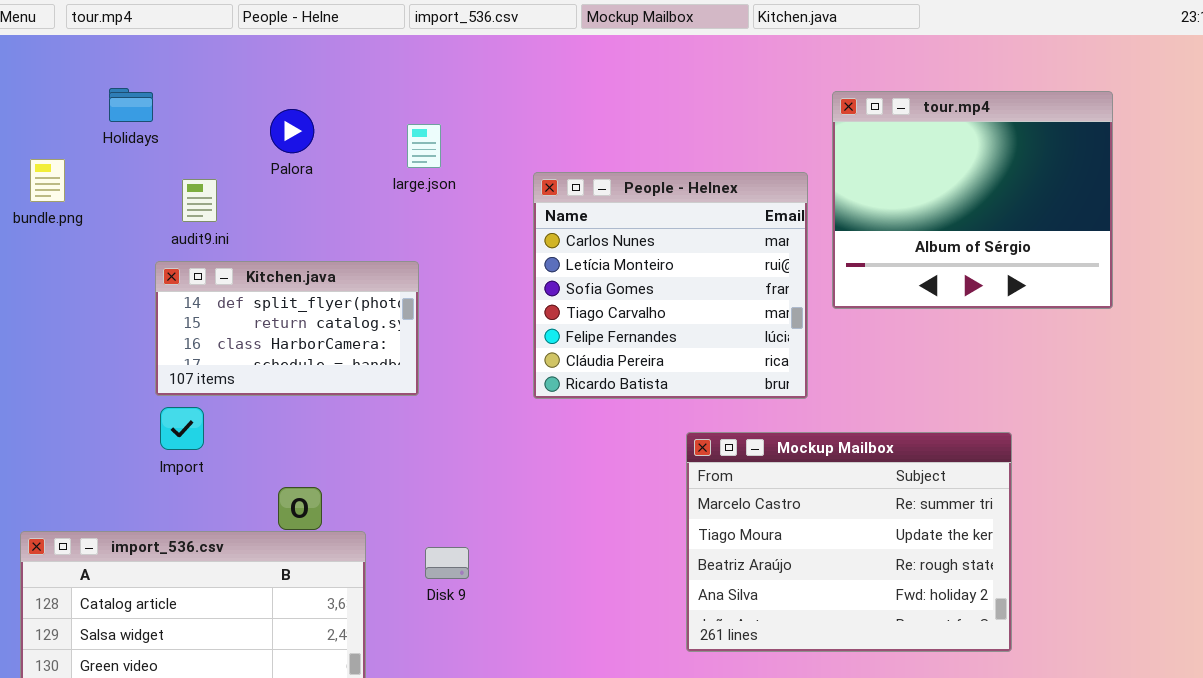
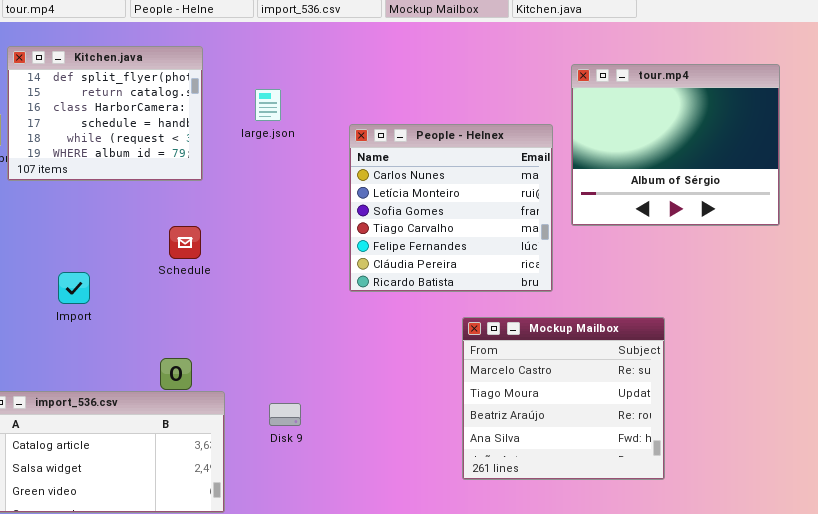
Kitchen.java: [155,261,419,396] -> [7,46,203,181], moved, resized
Import: [160,407,204,450] -> [58,272,90,304], moved
Mockup Mailbox: [686,432,1012,652] -> [462,317,665,480], resized

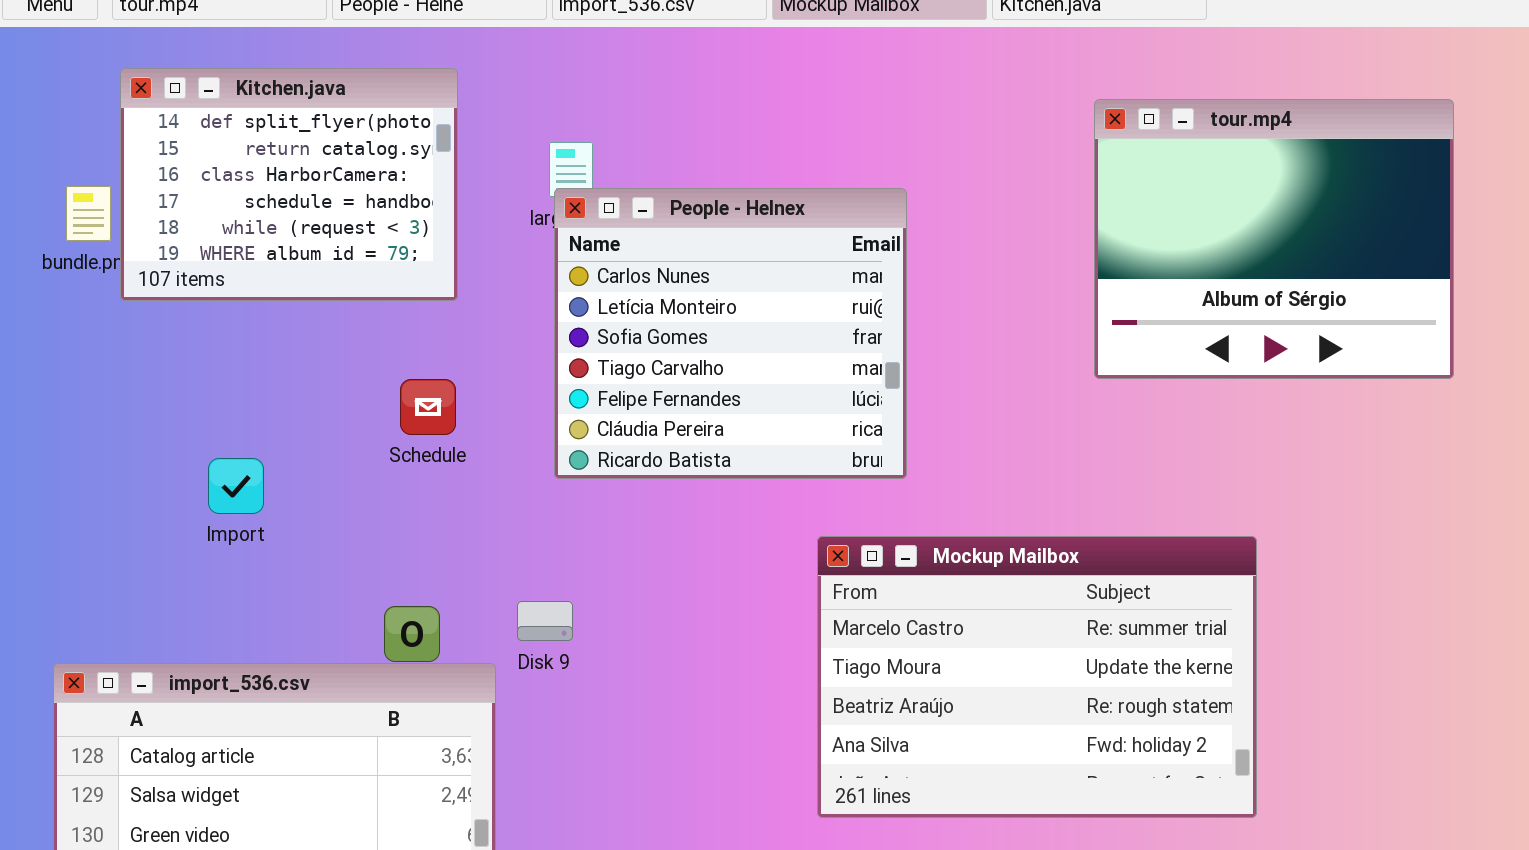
People - Helnex: [349,124,553,292] -> [554,188,907,479], moved
Mockup Mailbox: [462,317,665,480] -> [817,536,1257,818], resized
Disk 9: [269,403,301,426] -> [517,601,573,641], moved

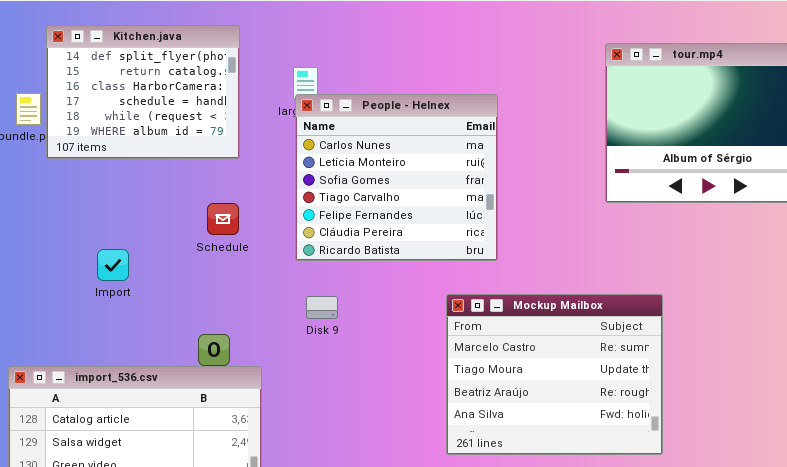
Mockup Mailbox: [817,536,1257,818] -> [446,294,663,455], resized
Disk 9: [517,601,573,641] -> [306,296,338,319], moved

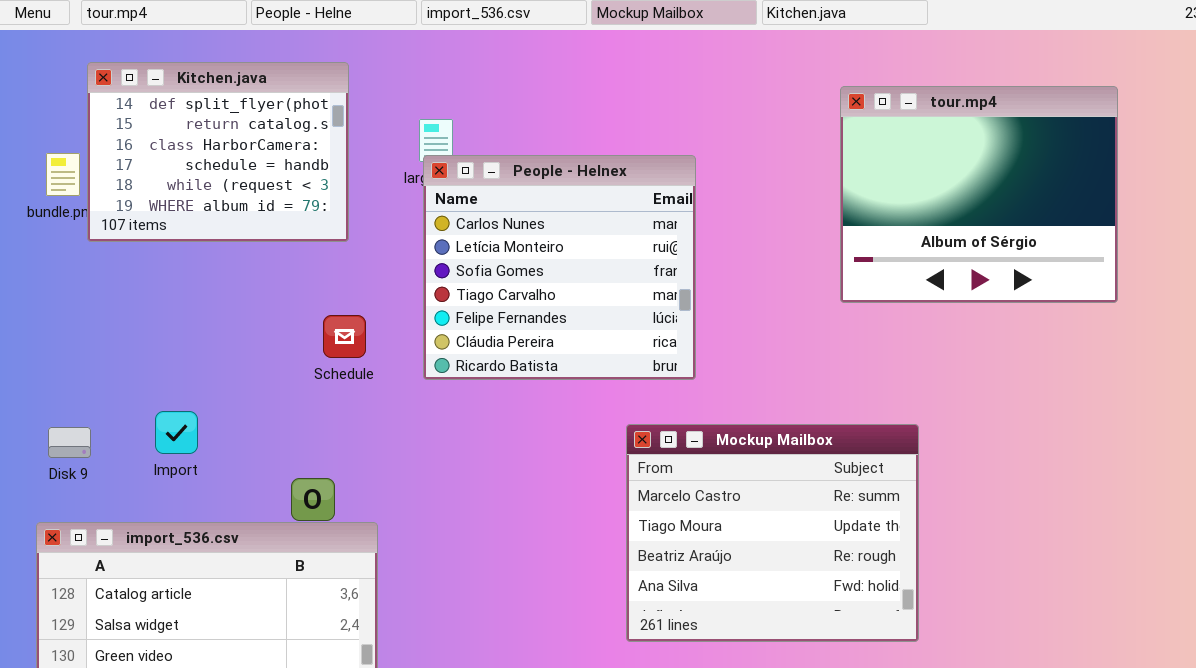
Schedule: [207,203,239,235] -> [323,315,366,358], moved
Import: [97,249,129,281] -> [155,411,198,454], moved
Disk 9: [306,296,338,319] -> [48,427,91,458], moved

